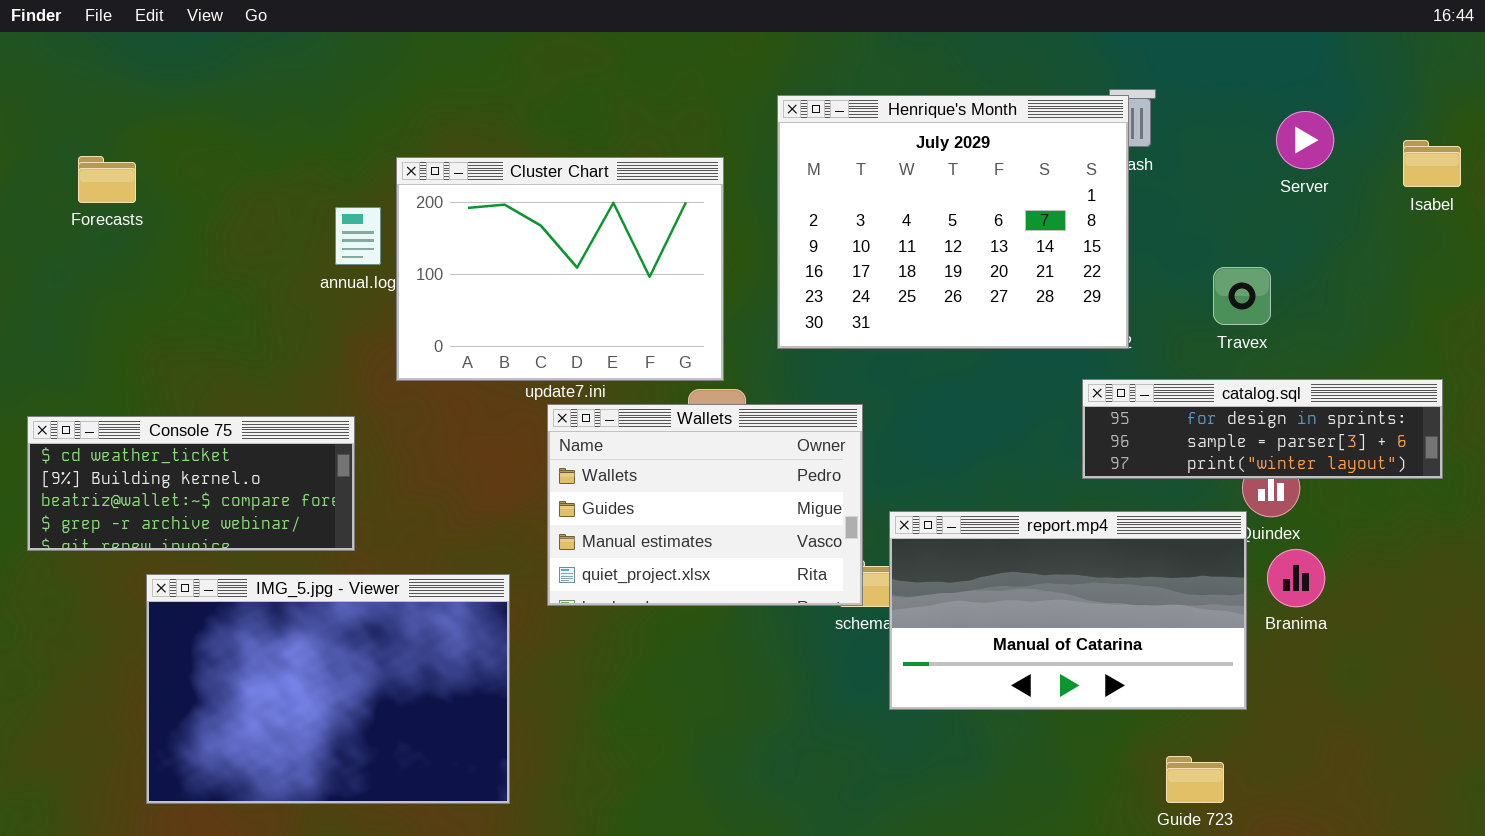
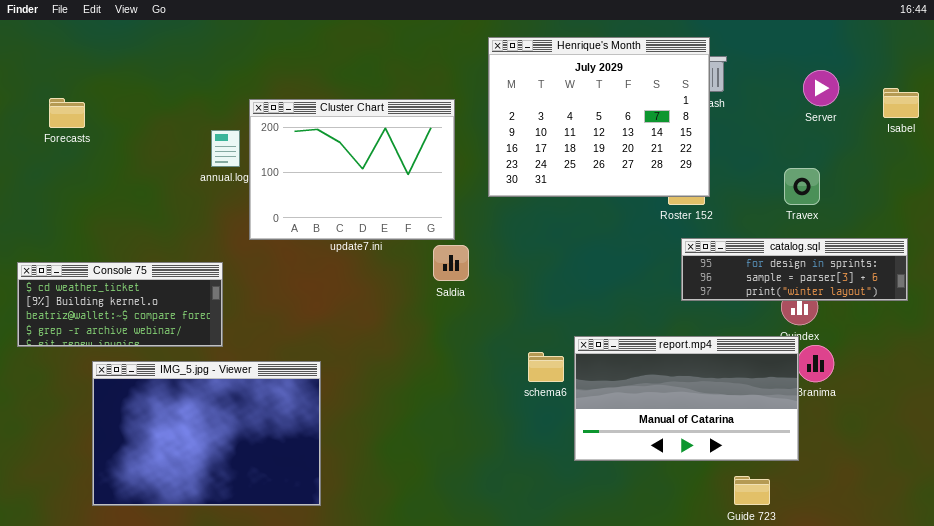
Henrique's Month: [777,95,1129,349] -> [488,37,710,197], moved
Travex: [1213,267,1271,325] -> [784,168,820,205], moved
Wallets: [547,404,863,606] -> none, closed
report.mp4: [889,511,1247,710] -> [574,336,799,461], moved

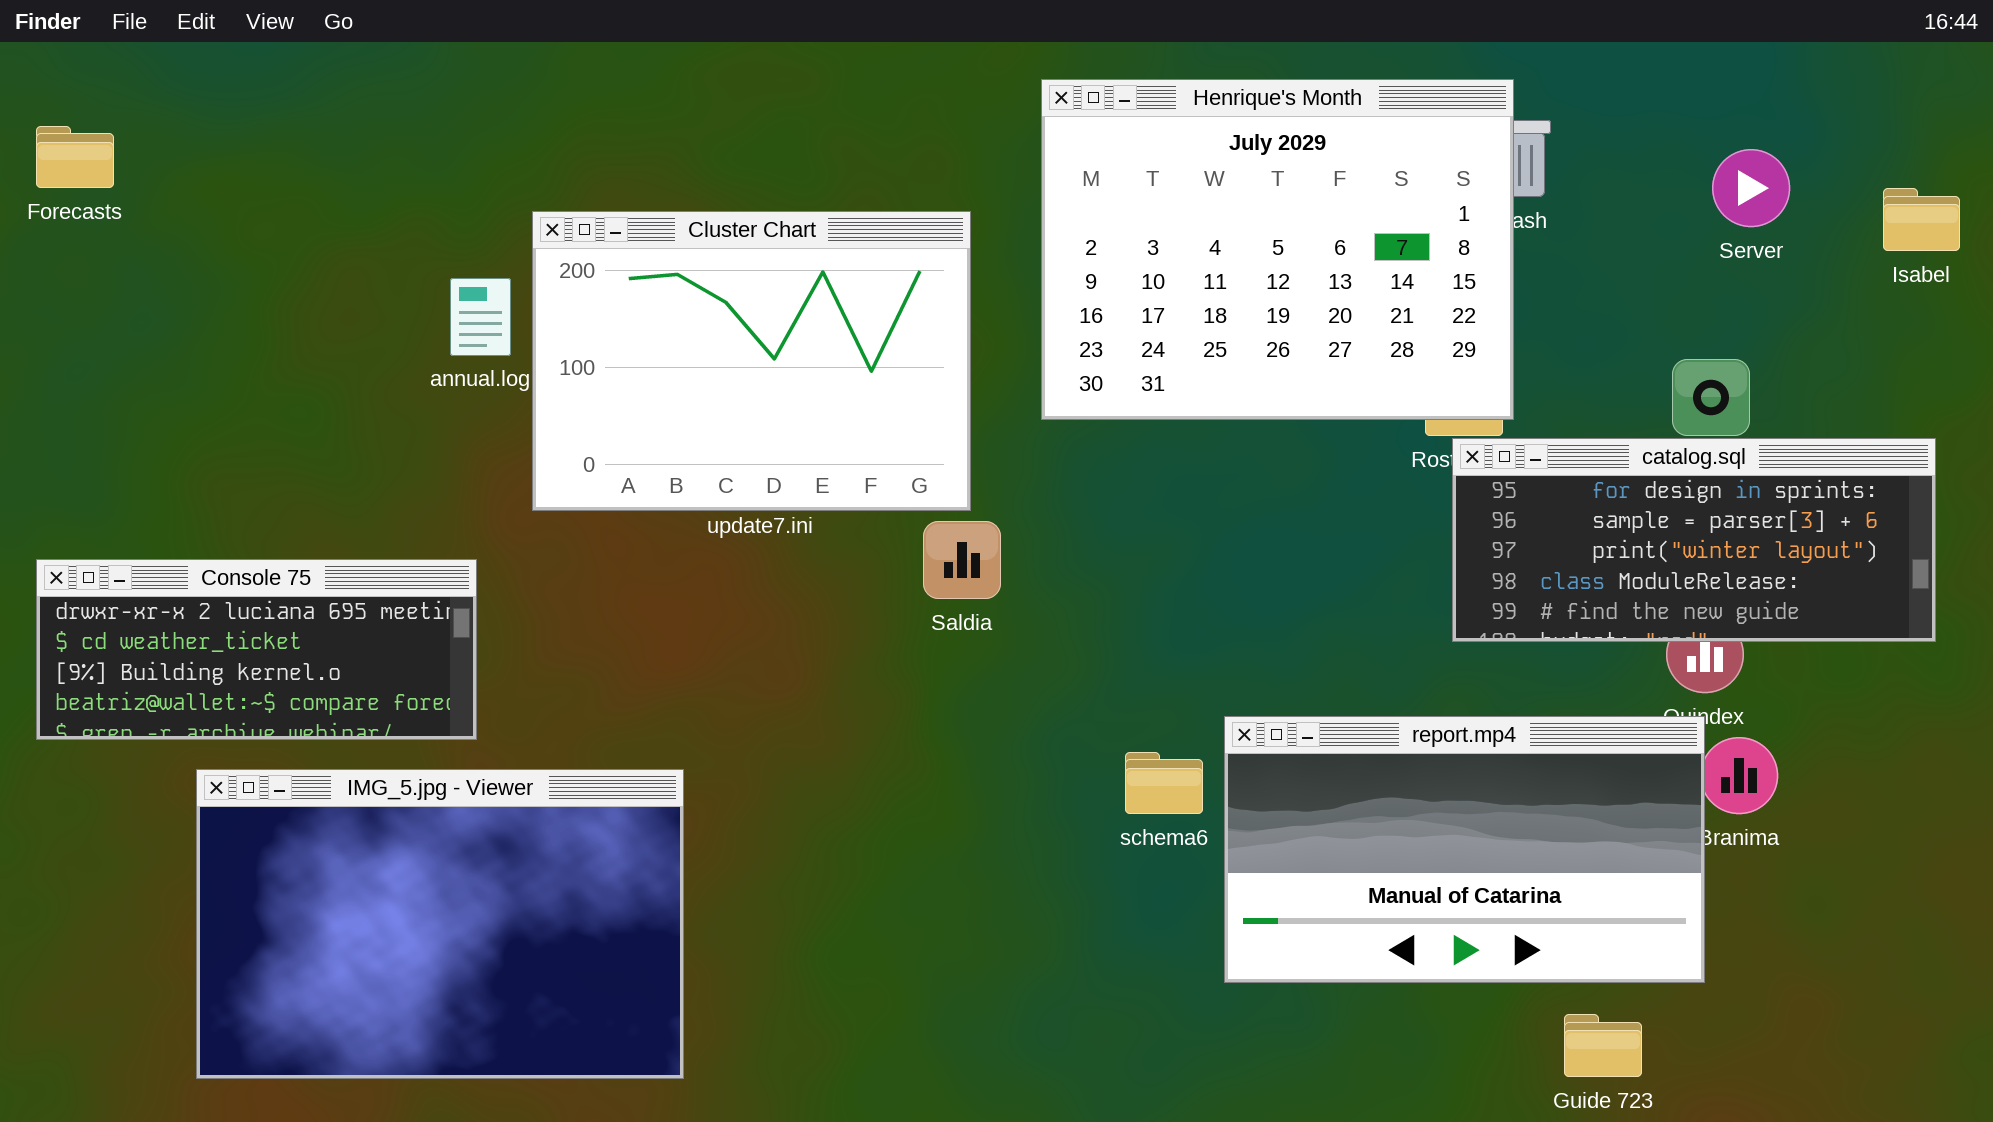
Forecasts: [49,98,85,128] -> [36,126,114,188], moved
catalog.sql: [681,238,908,301] -> [1452,438,1936,642], resized
Console 75: [17,262,223,347] -> [36,559,477,740], scrolled up 1 row

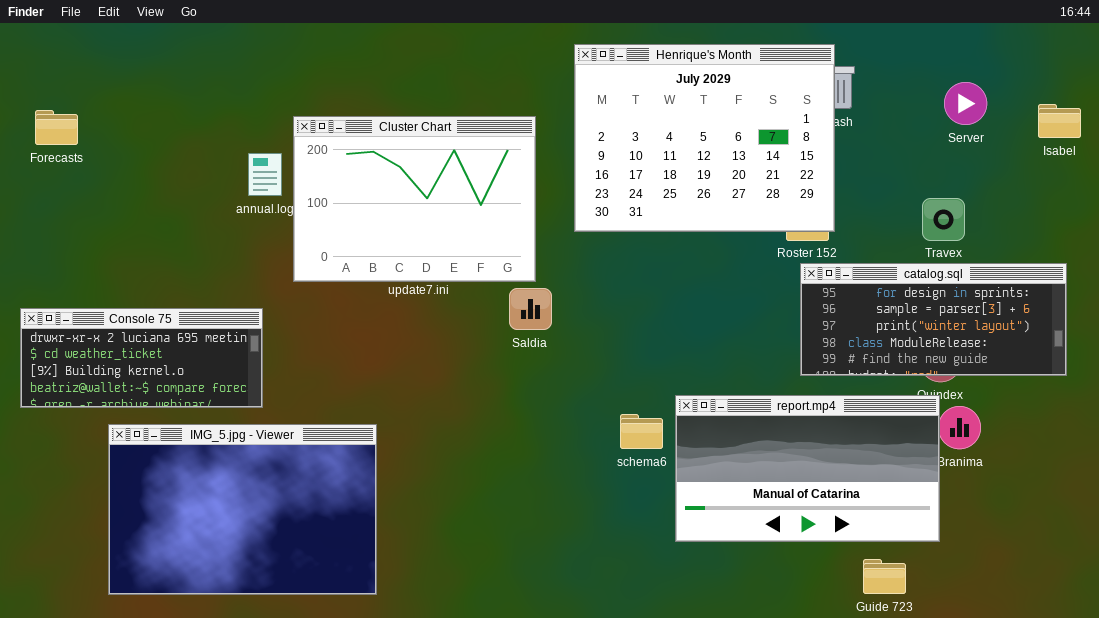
Forecasts: [36,126,114,188] -> [35,110,78,145], moved
catalog.sql: [1452,438,1936,642] -> [800,263,1067,376], moved

